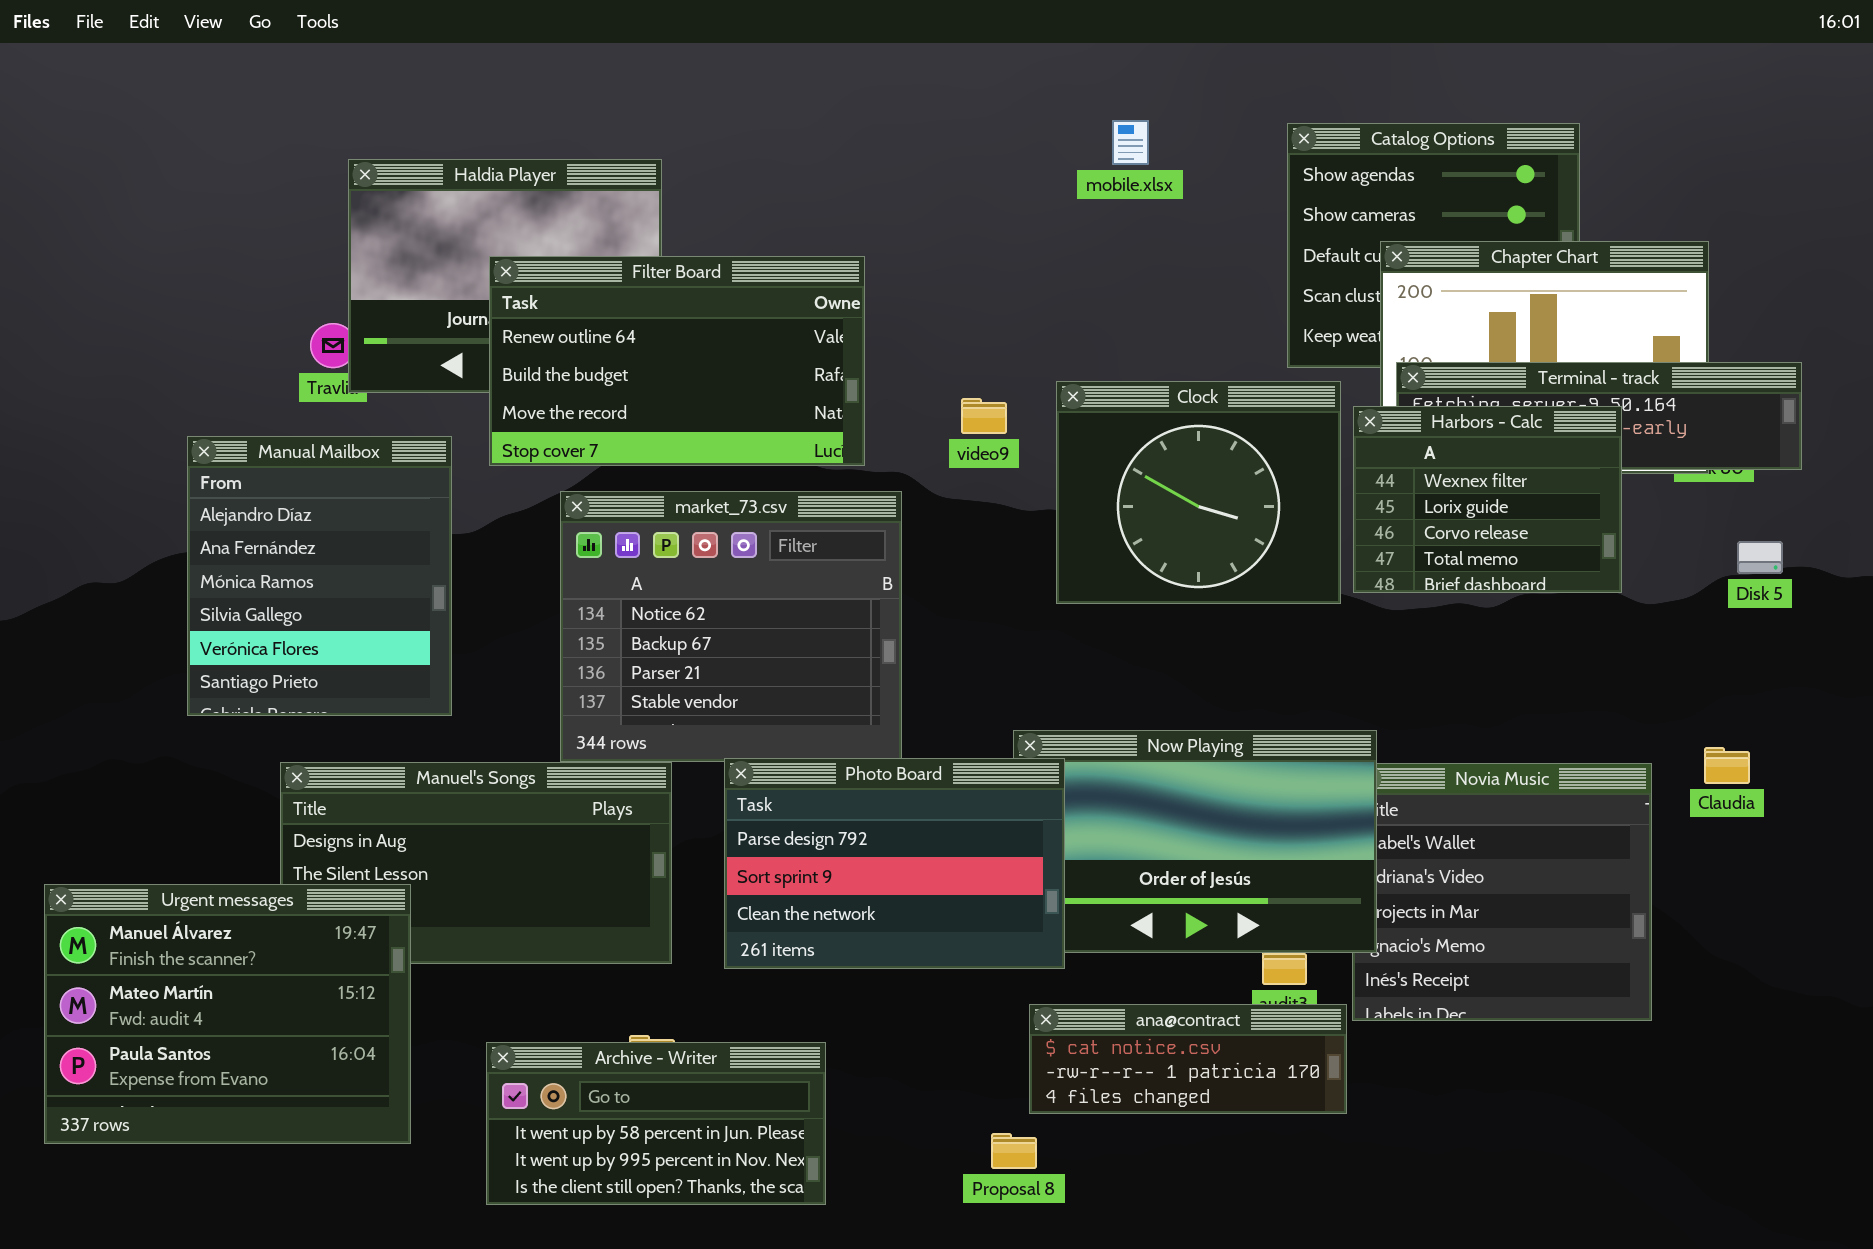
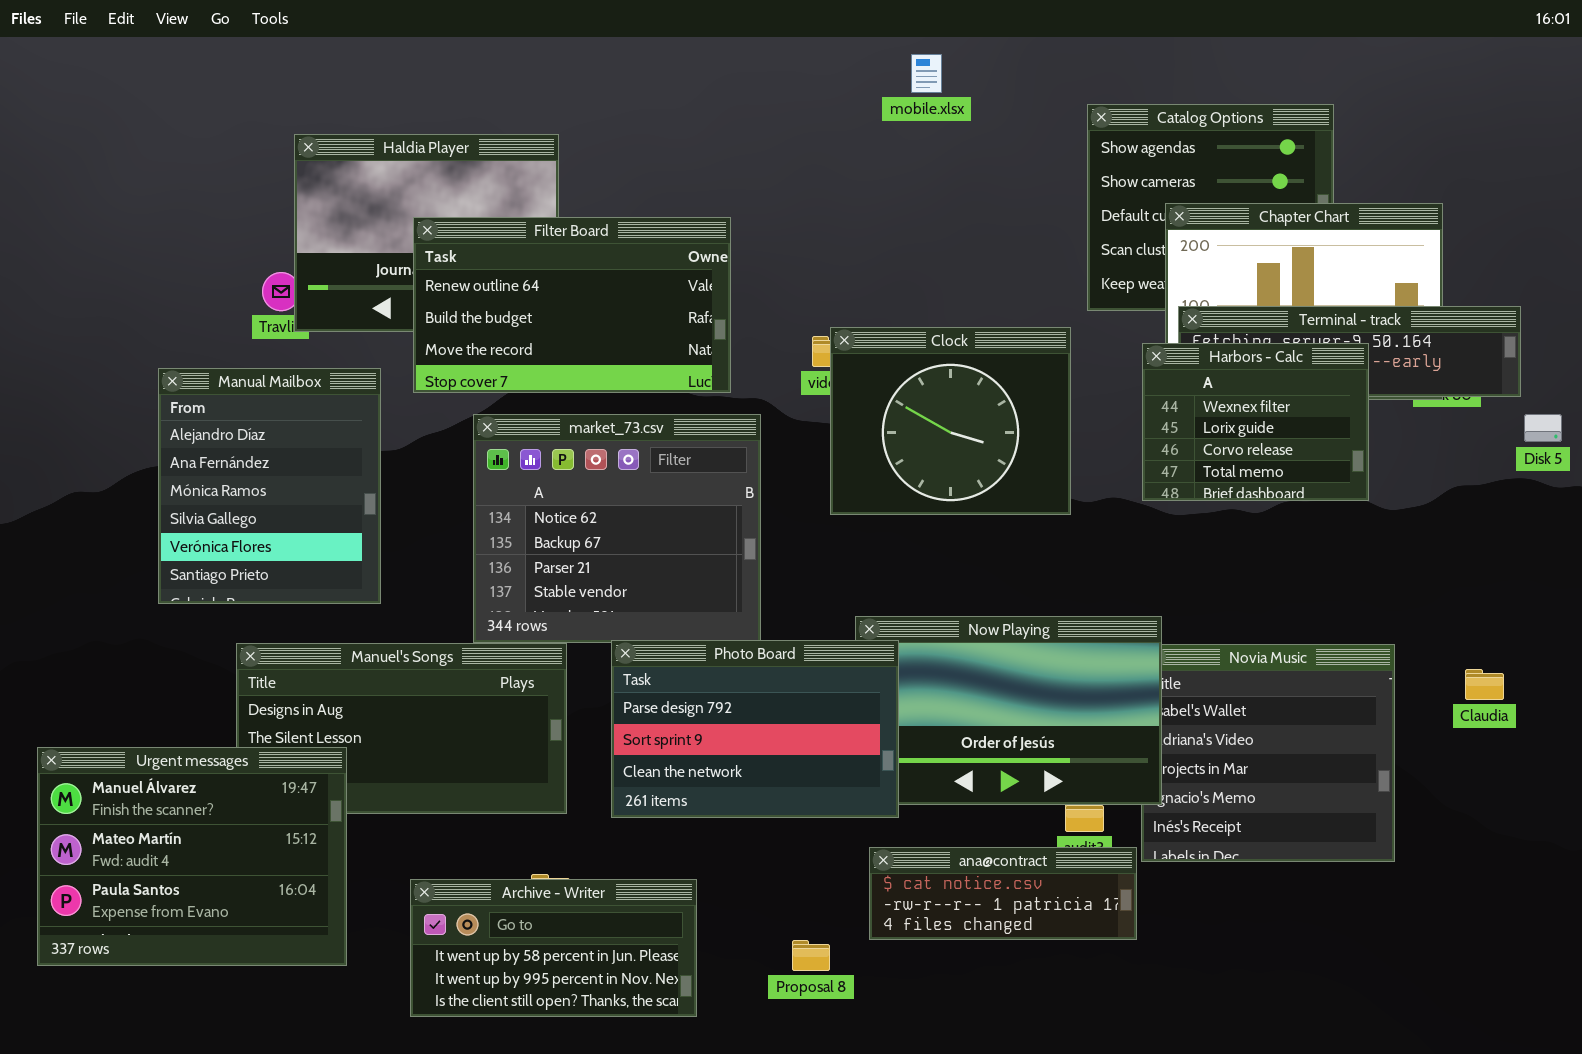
mobile.xlsx: [1112,120,1149,165] -> [911,54,942,93], moved
Clock: [1056,381,1341,604] -> [830,327,1071,515], moved
Disk 5: [1737,541,1783,574] -> [1524,414,1562,442], moved
Claudia: [1704,747,1750,784] -> [1465,669,1504,700], moved
Proposal 8: [991,1133,1037,1169] -> [792,940,830,971], moved

